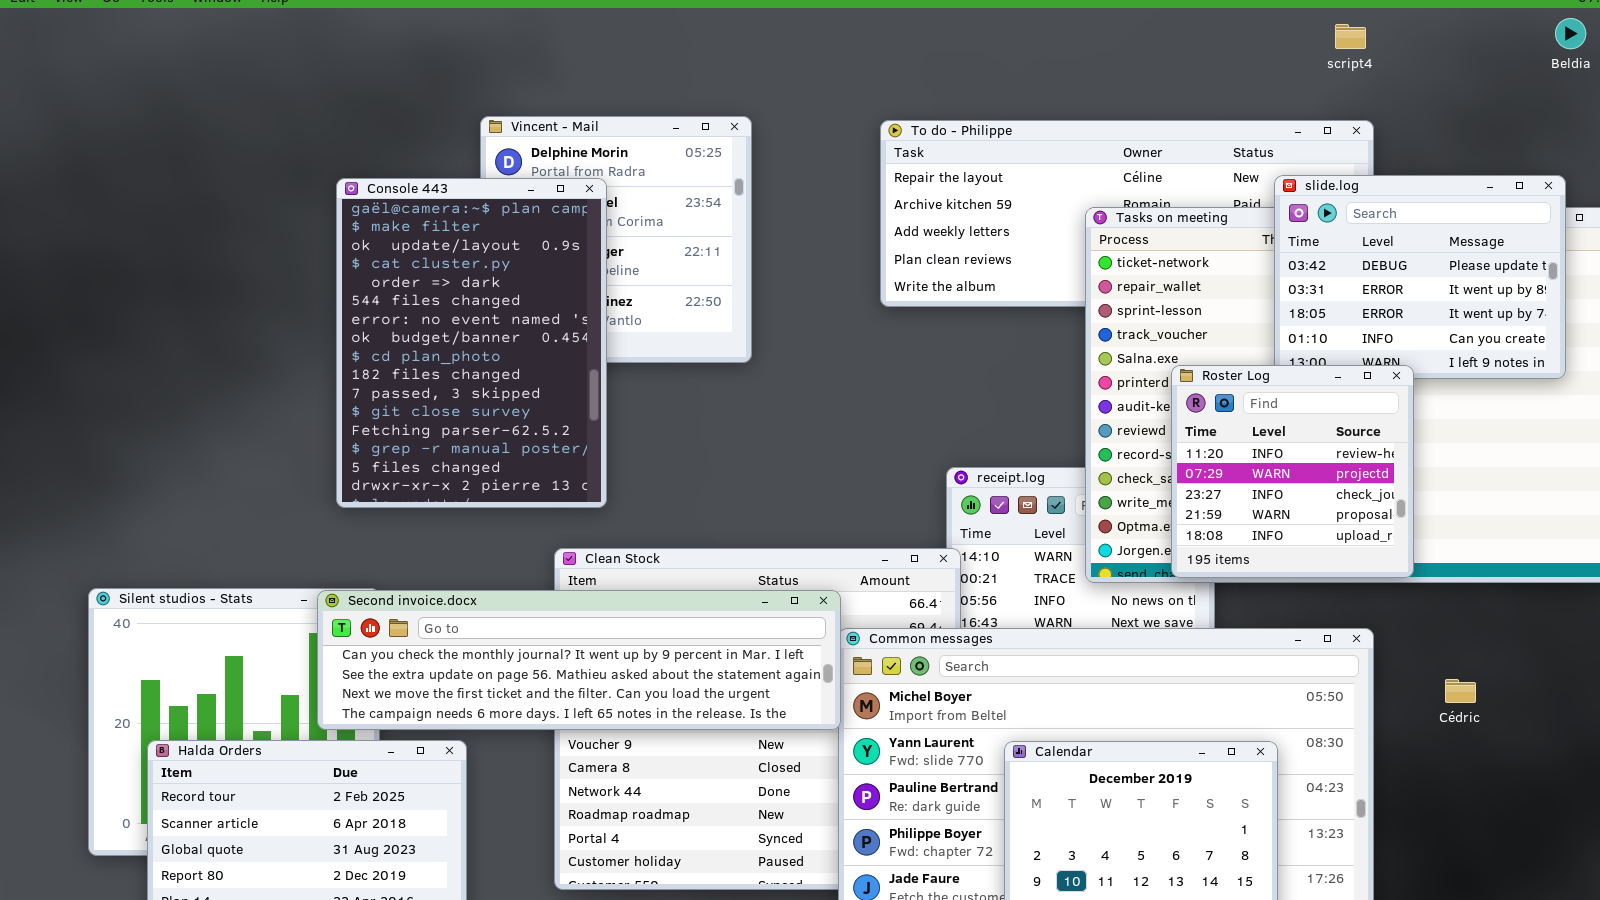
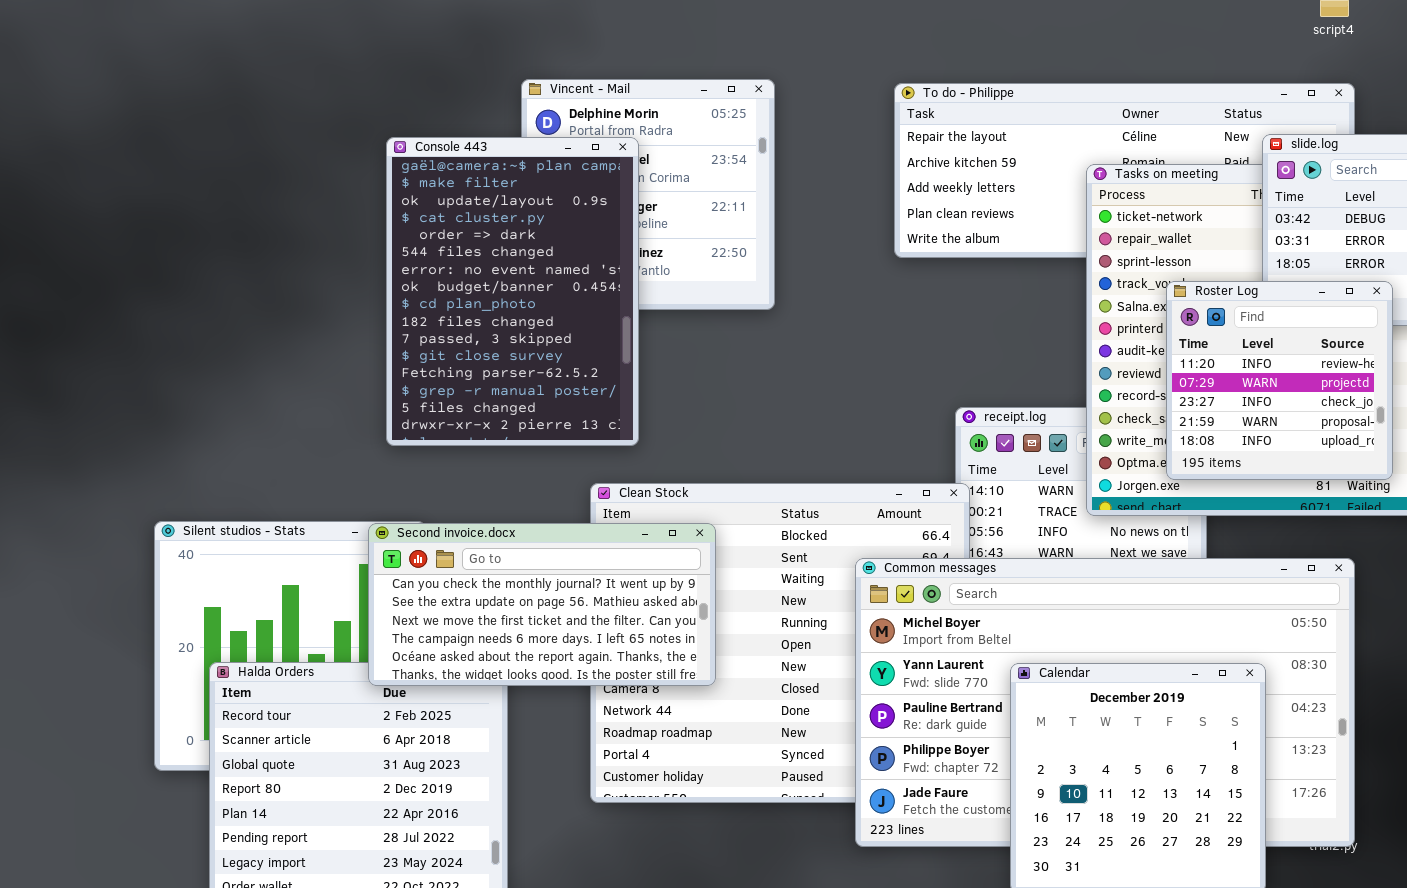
Roster Log: [1171,365,1414,578] -> [1166,281,1393,480], moved
Second invoice.docx: [317,590,841,730] -> [368,523,716,686], resized

